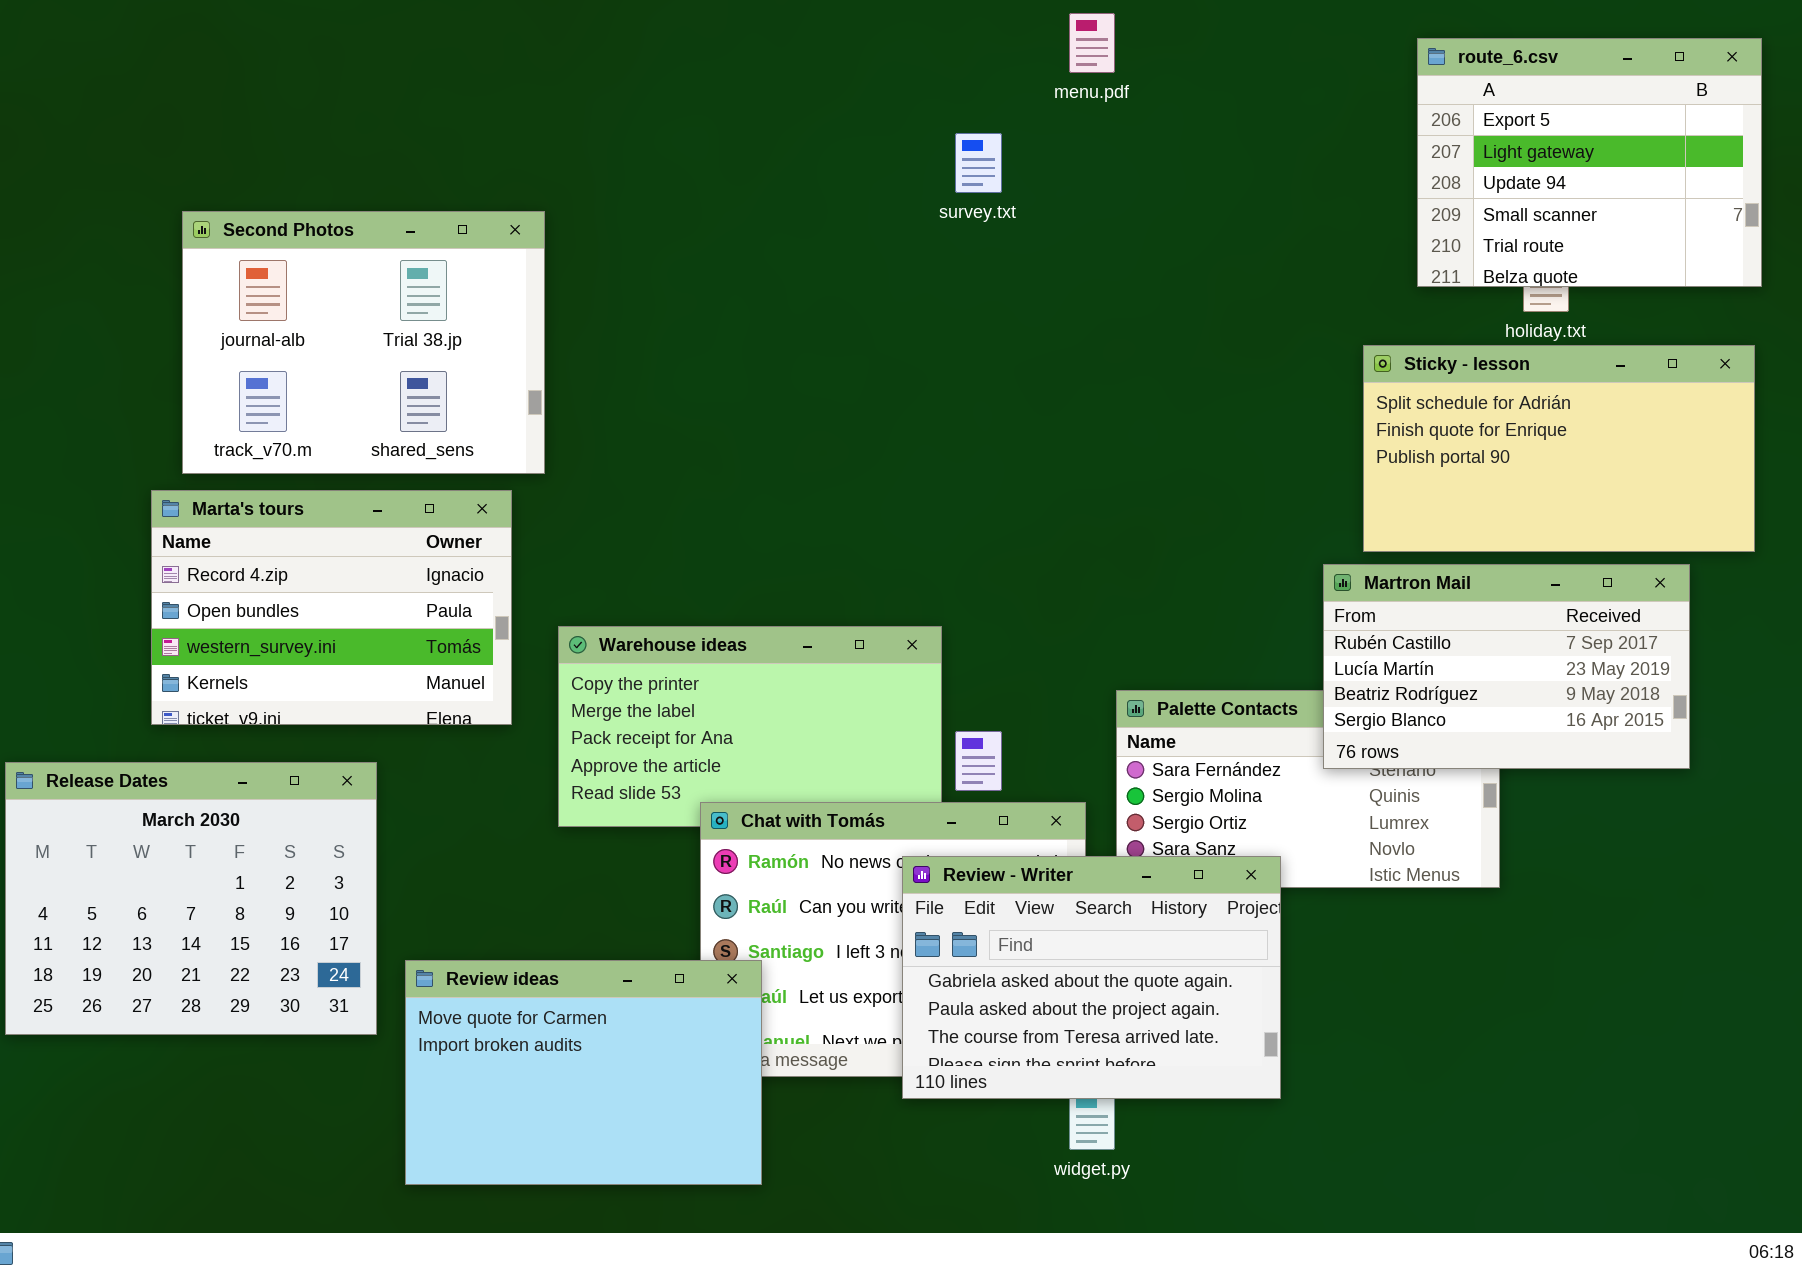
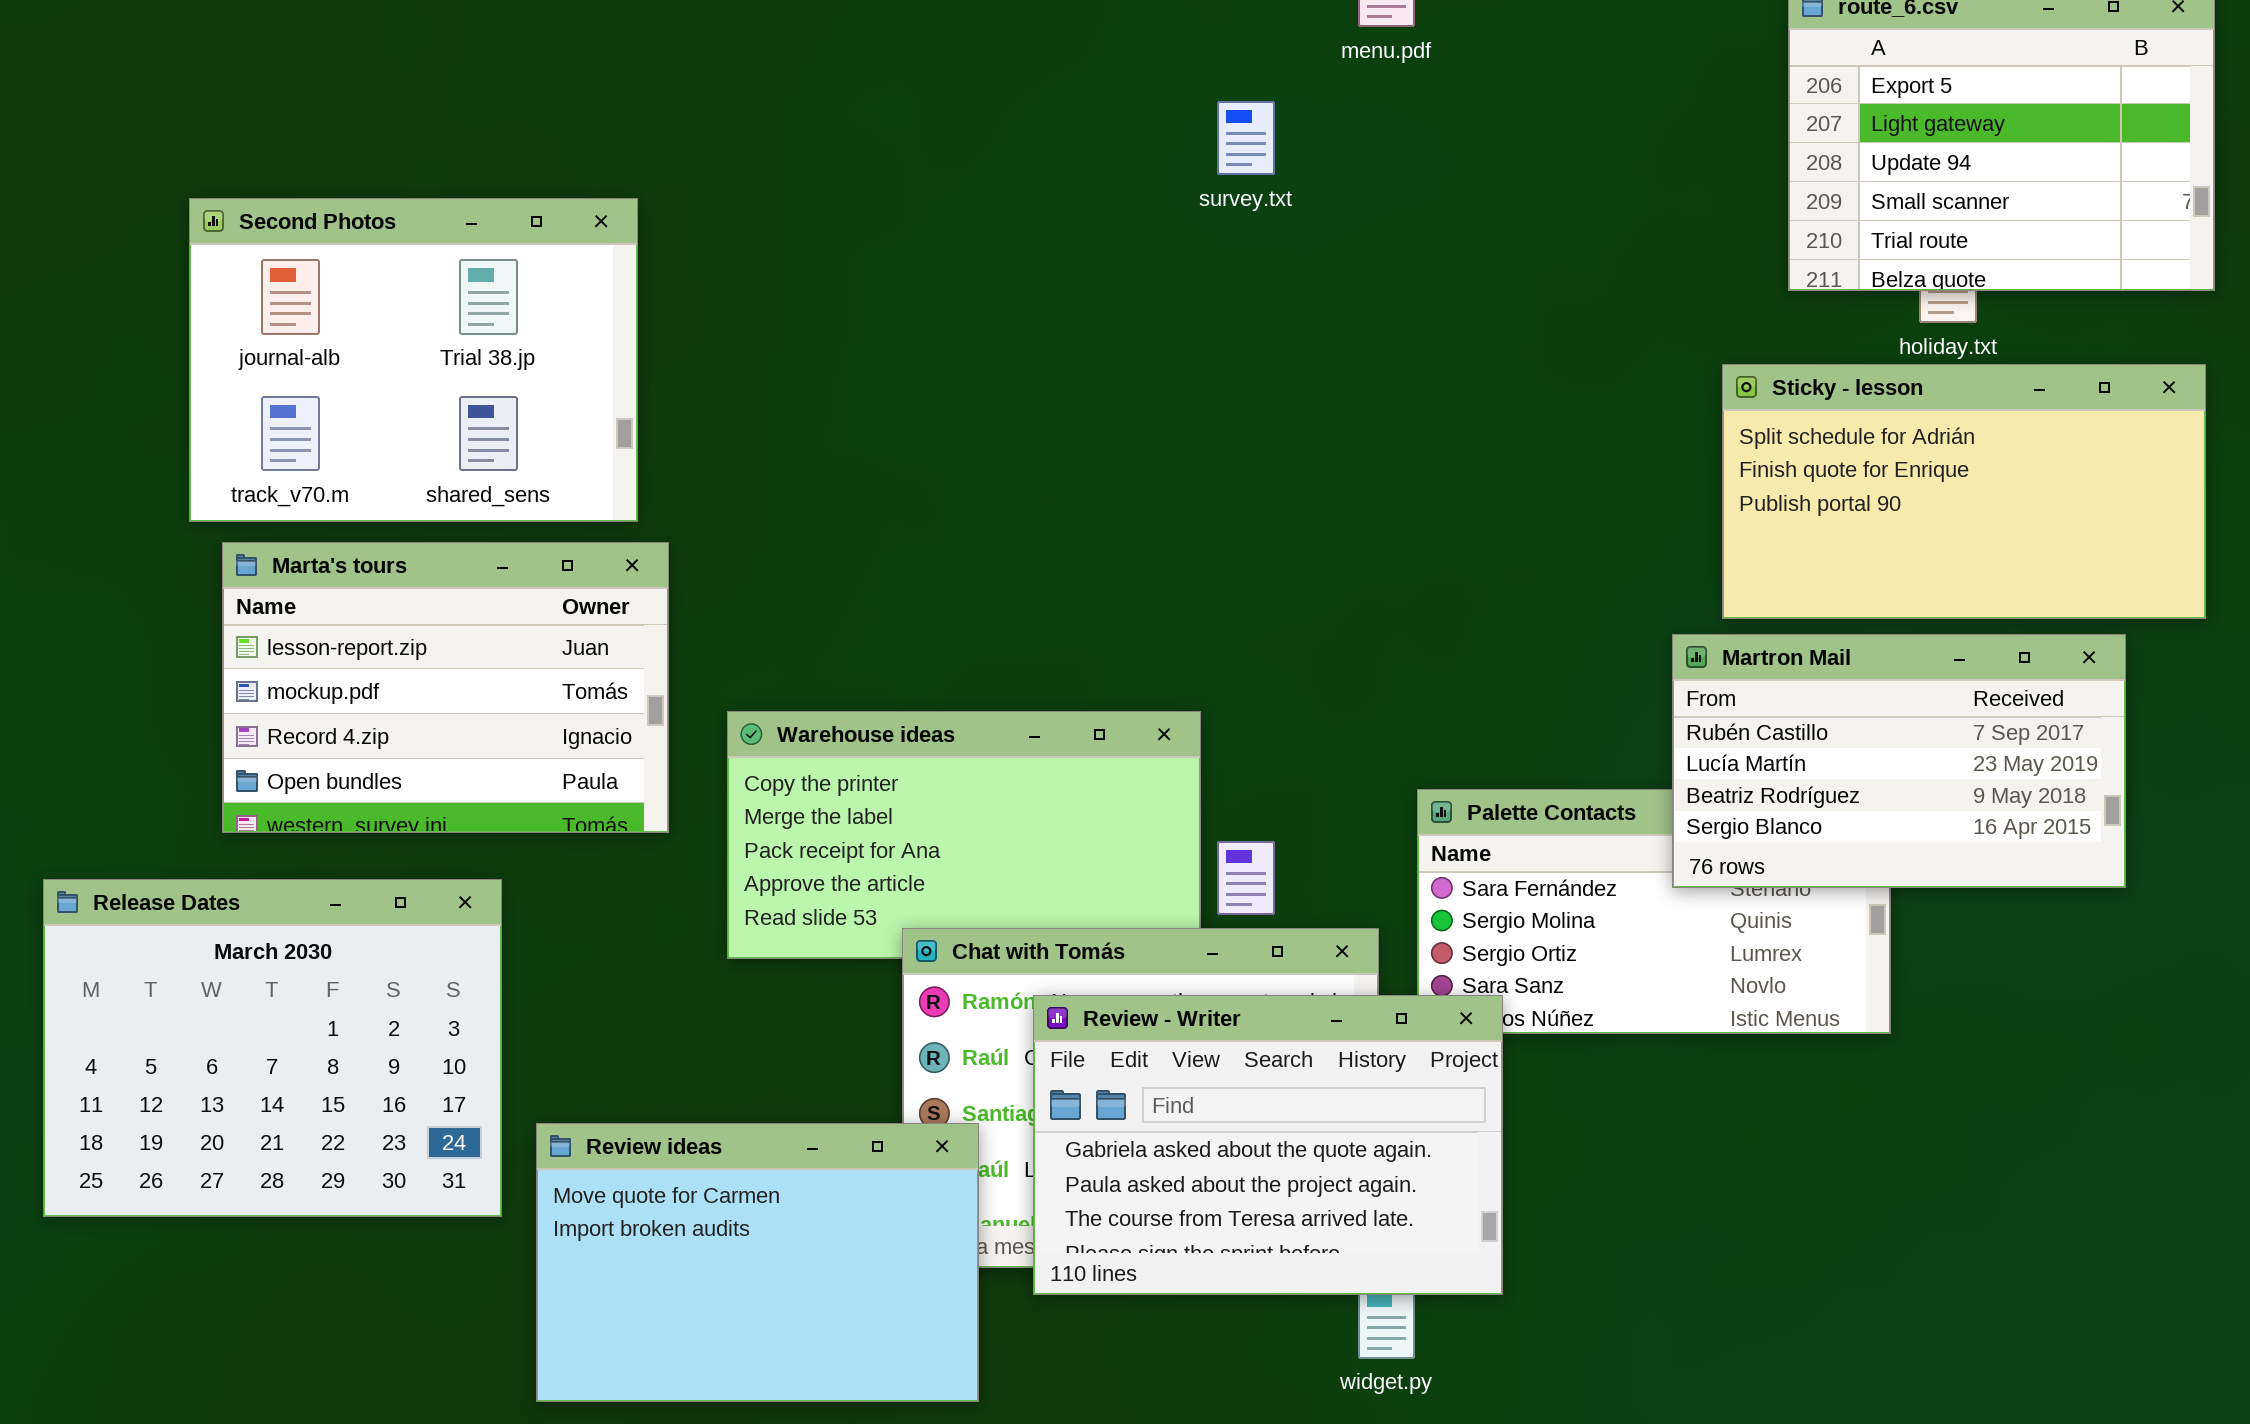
Second Photos: [182,211,545,474] -> [189,198,638,522], moved
Marta's tours: [151,490,512,725] -> [222,542,669,833], scrolled up 2 rows
Review - Writer: [902,856,1281,1099] -> [1033,995,1503,1295], moved

